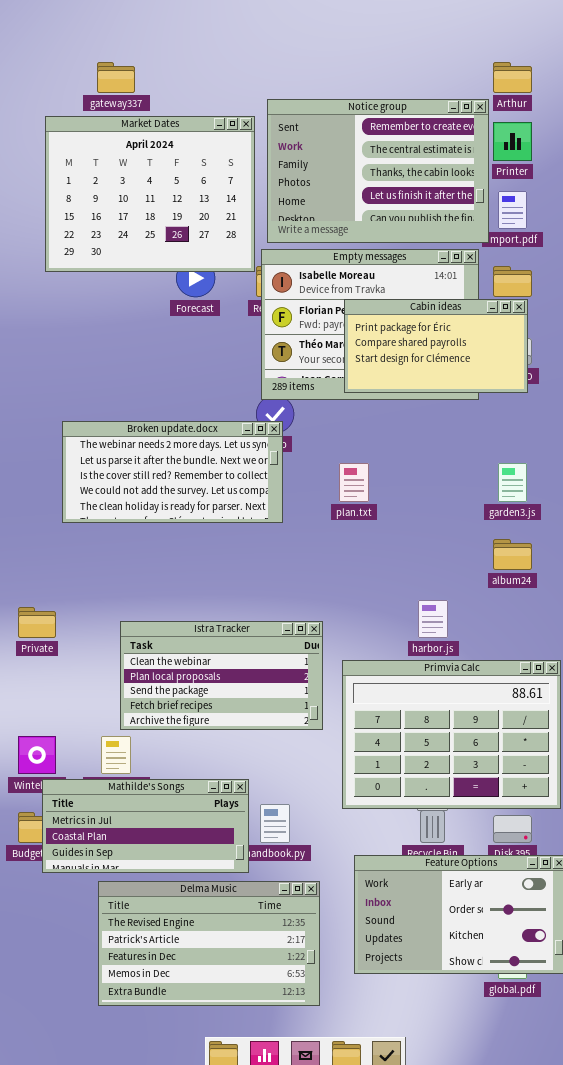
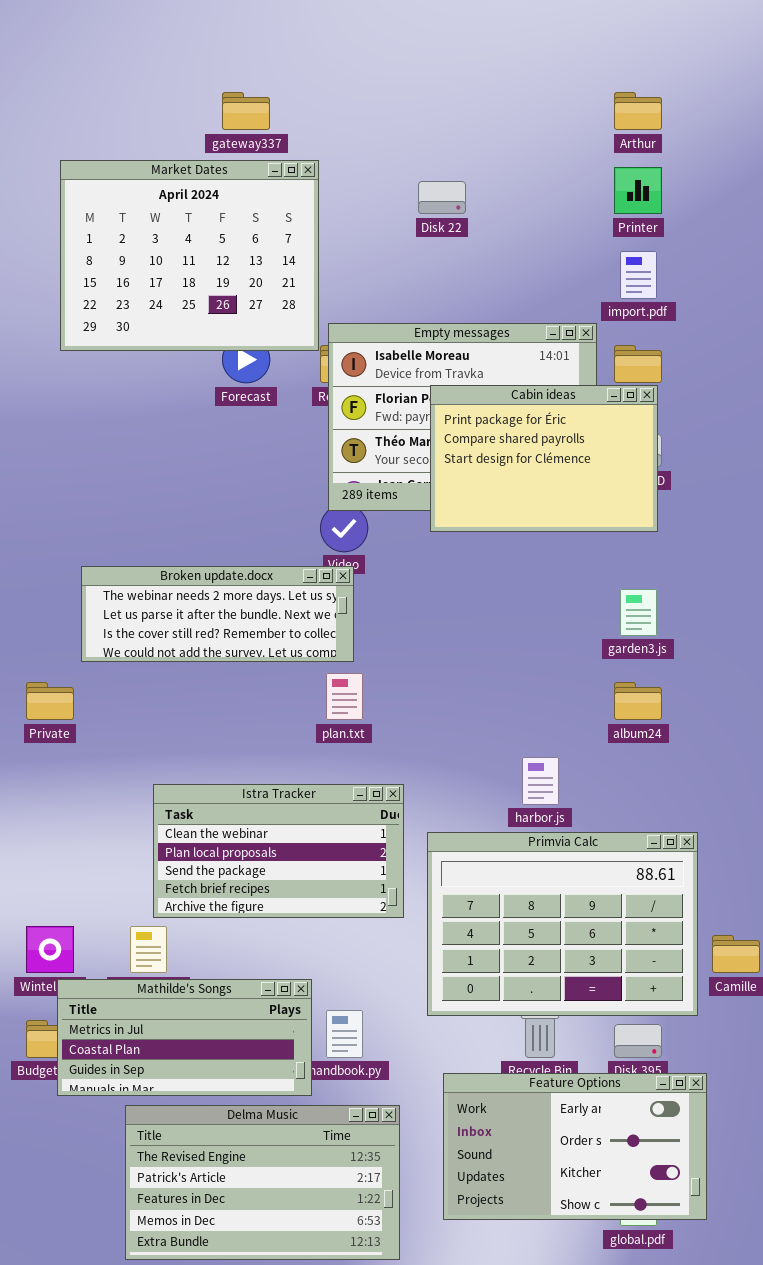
gateway337: [97,62,135,93] -> [222,92,270,130], moved
Notice group: [267,99,489,243] -> none, closed
Cabin ideas: [344,299,528,393] -> [430,385,658,532], resized
Broken update.docx: [62,421,283,523] -> [81,566,354,662], resized
plan.txt: [339,463,369,502] -> [326,673,363,720], moved
Private: [18,607,56,638] -> [26,682,74,720], moved

